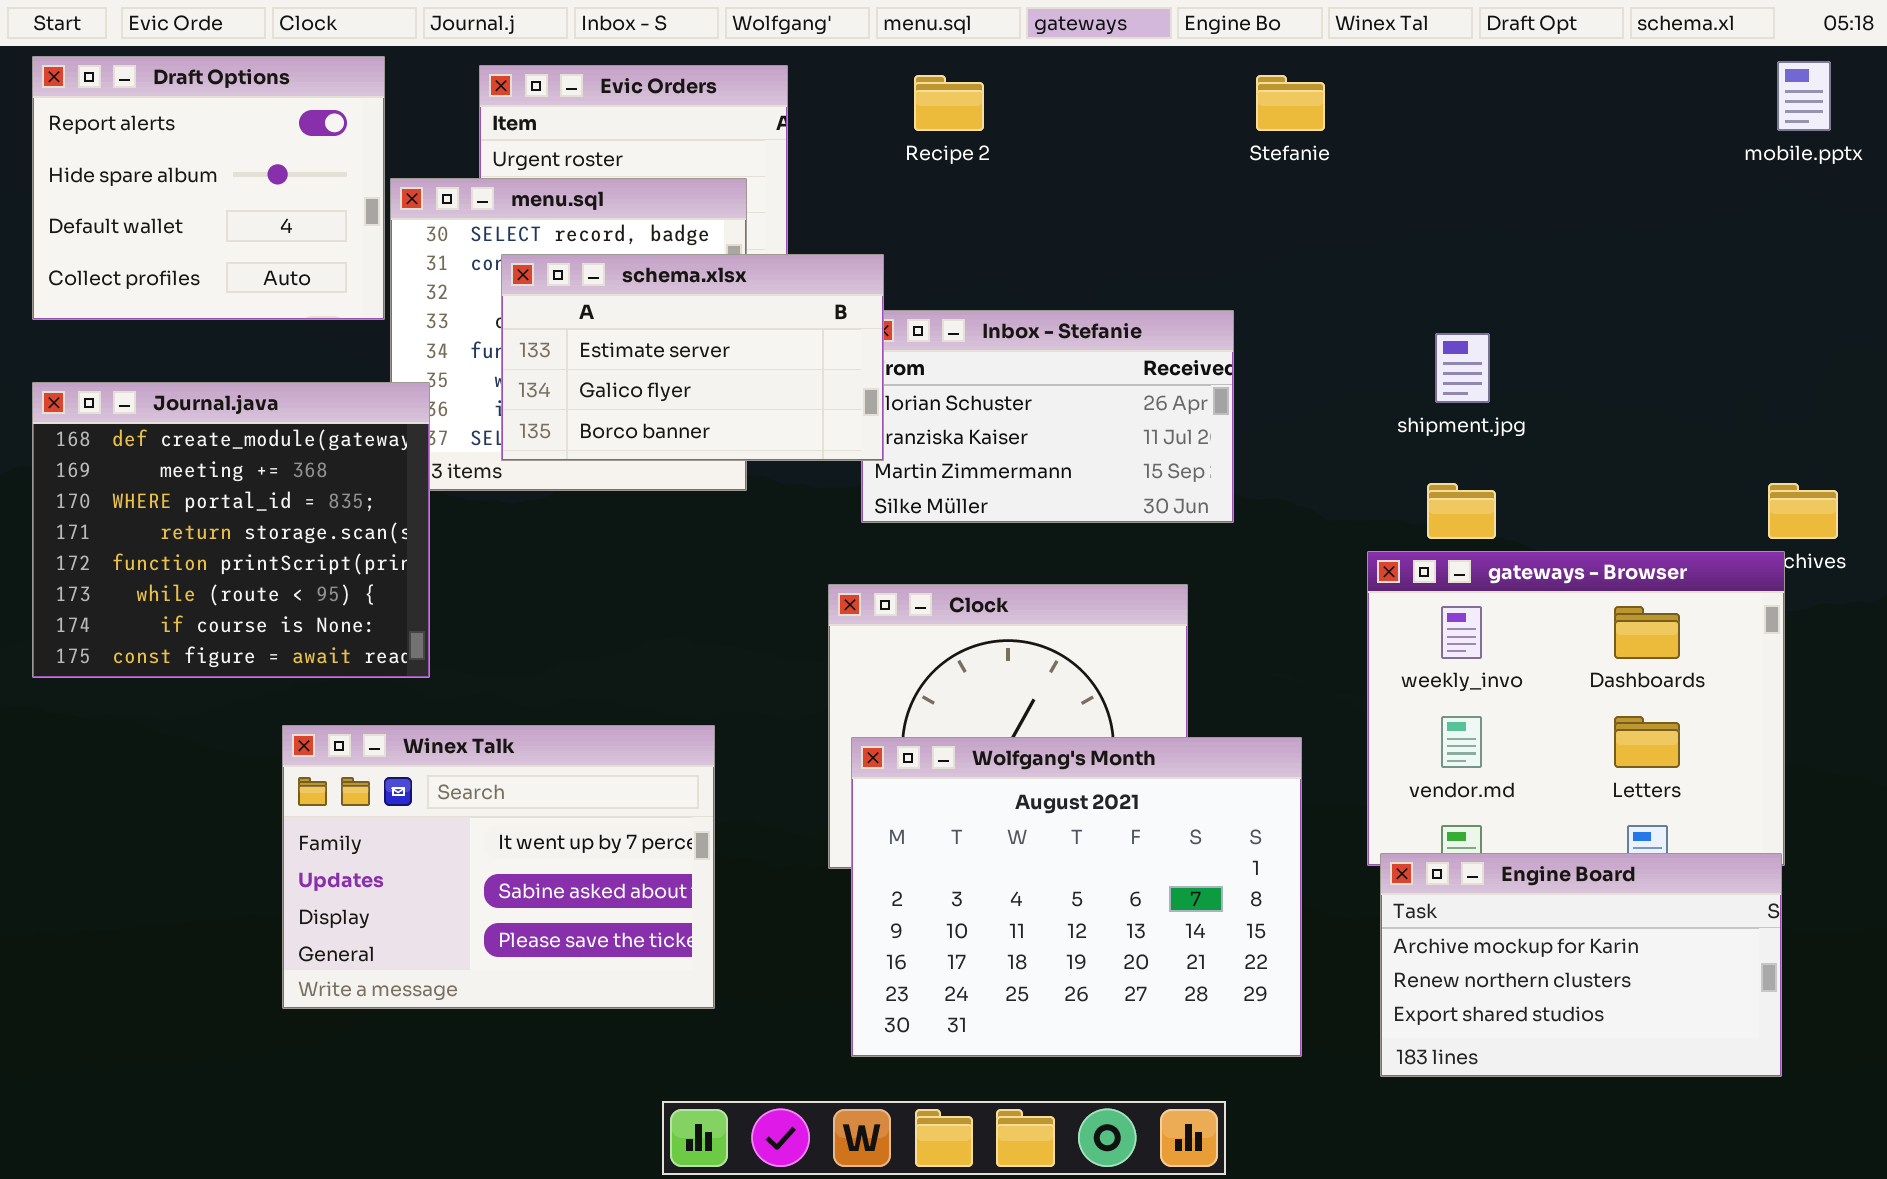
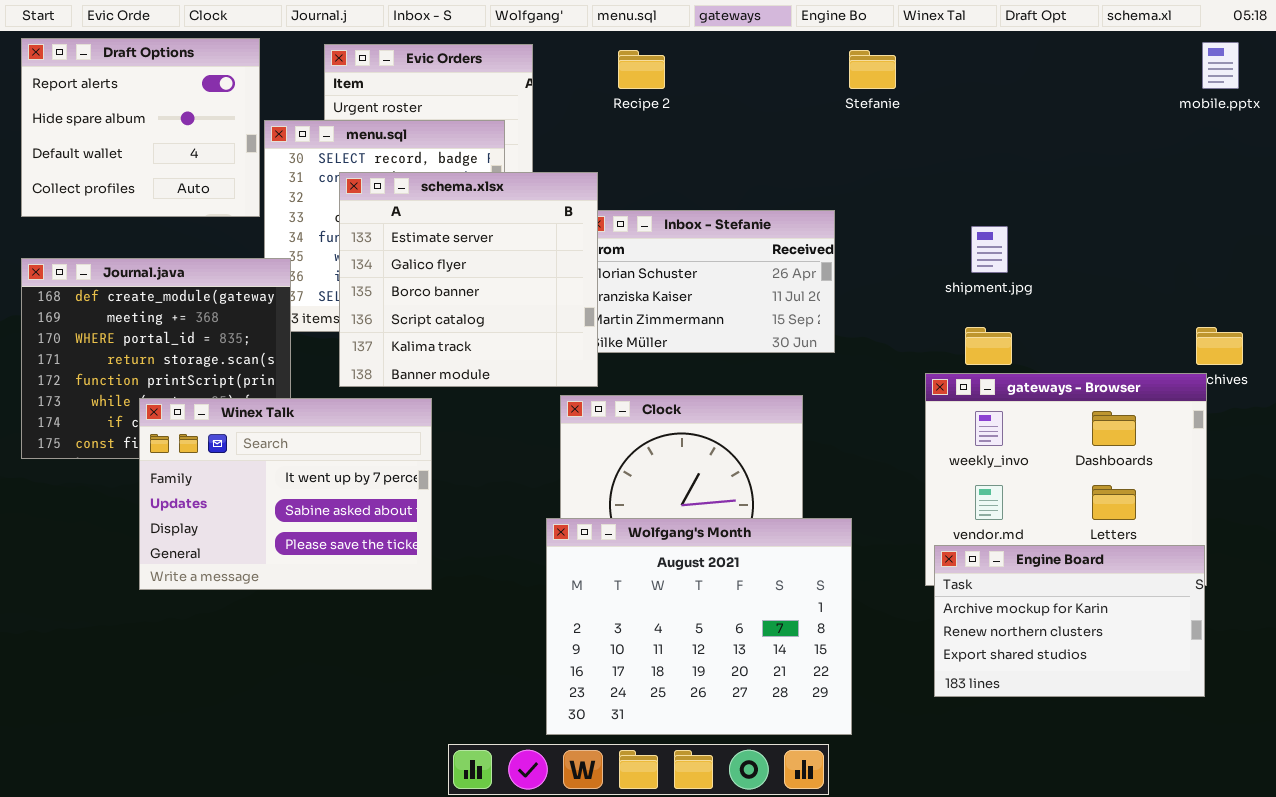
schema.xlsx: [501,254,884,461] -> [339,172,598,387], resized
Winex Talk: [282,725,715,1009] -> [139,398,432,590], moved
Wolfgang's Month: [851,737,1302,1057] -> [546,518,852,735], moved
Engine Board: [1380,853,1782,1077] -> [934,545,1205,697], moved

